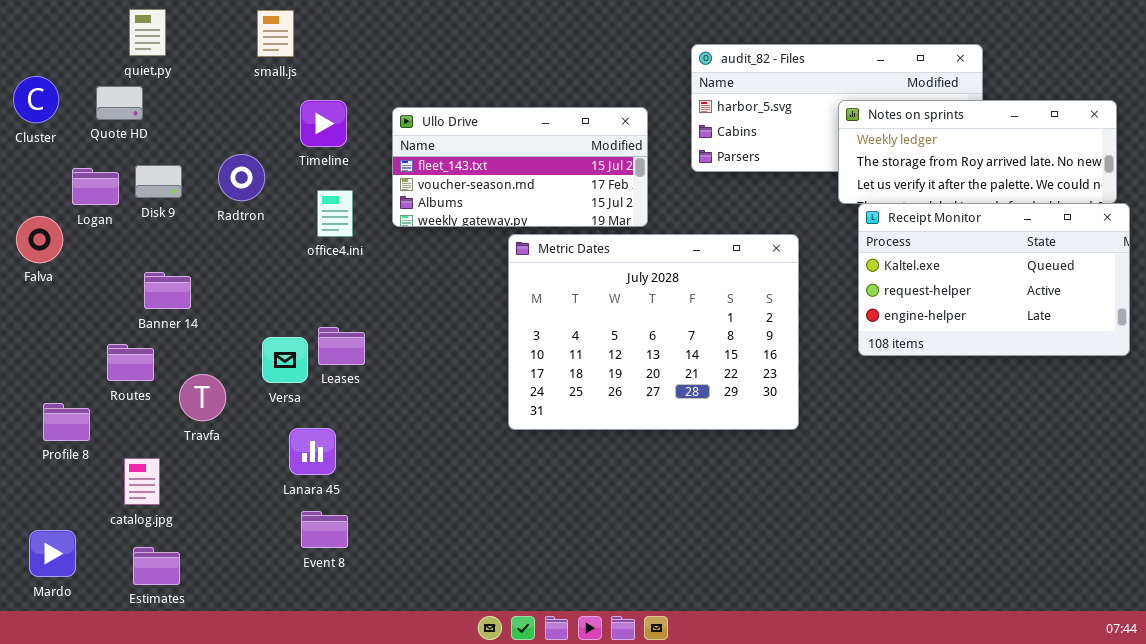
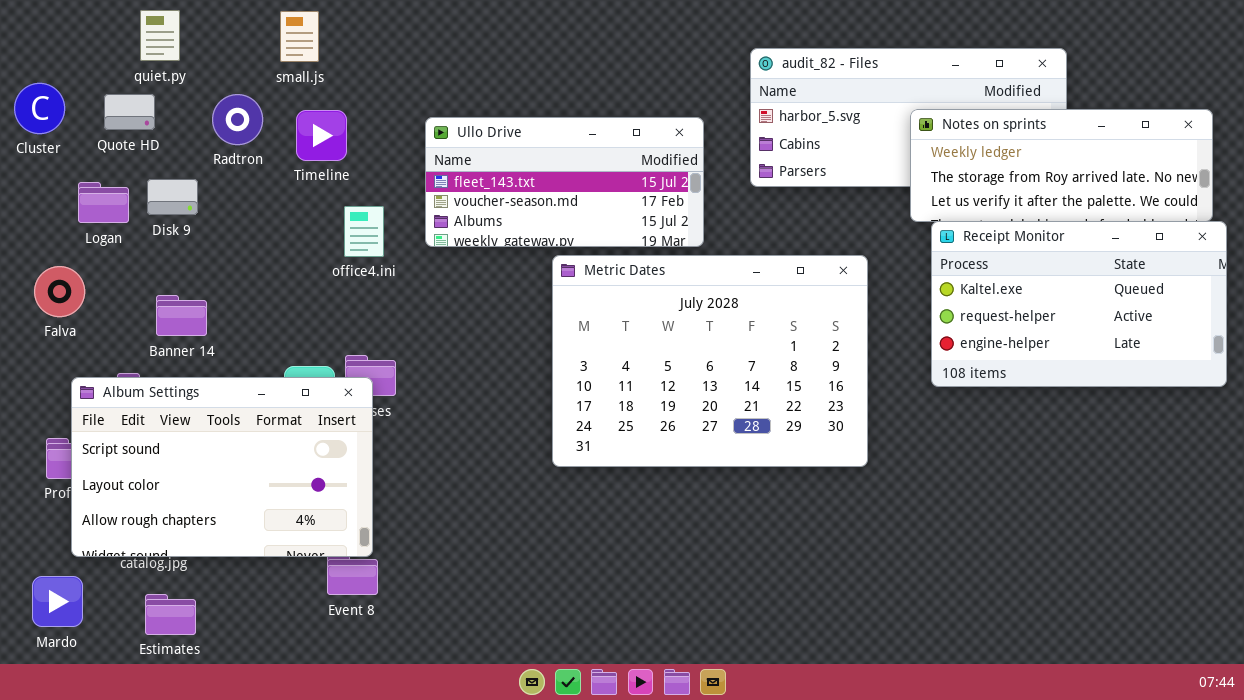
Timeline: [300,100,347,147] -> [296,110,347,161], moved
Radtron: [218,154,265,201] -> [212,94,263,145], moved
Falva: [16,216,63,263] -> [34,266,85,317], moved
Album Settings: none -> [71,377,373,557], opened

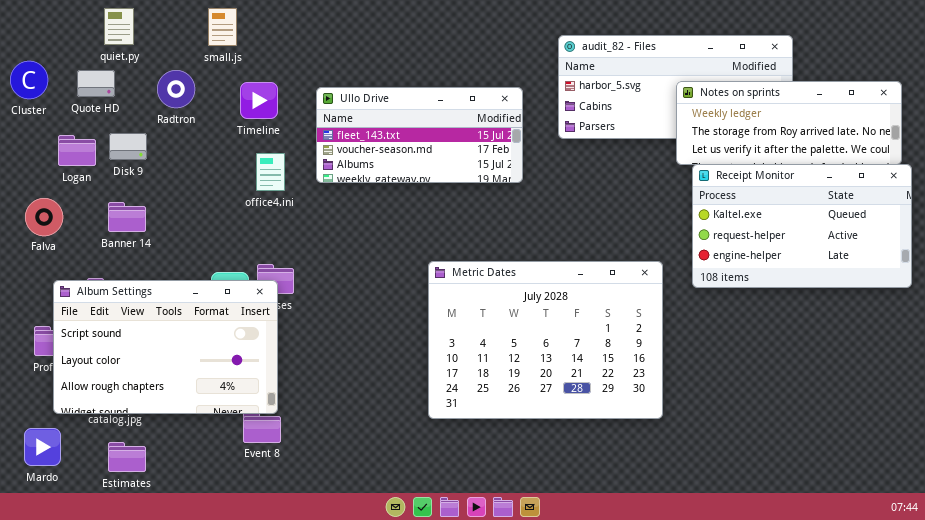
Timeline: [296,110,347,161] -> [240,82,278,119], moved
Metric Dates: [552,255,868,467] -> [428,261,663,419], moved
Banner 14: [156,295,207,336] -> [108,202,146,232], moved

